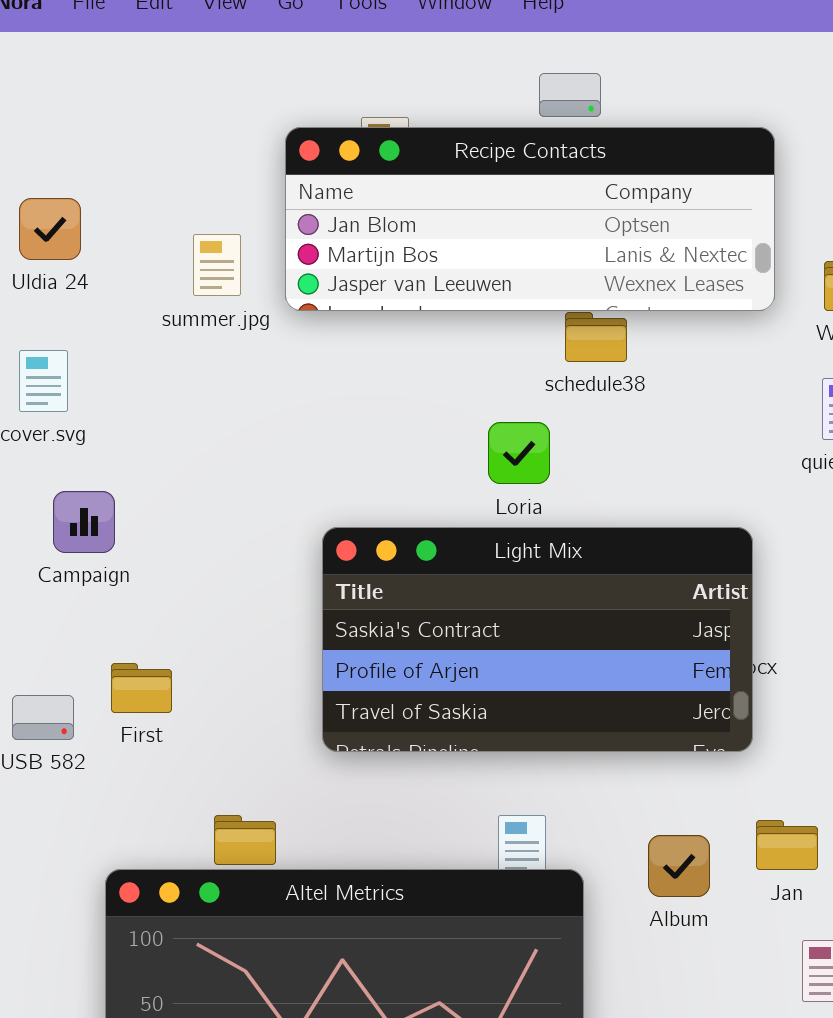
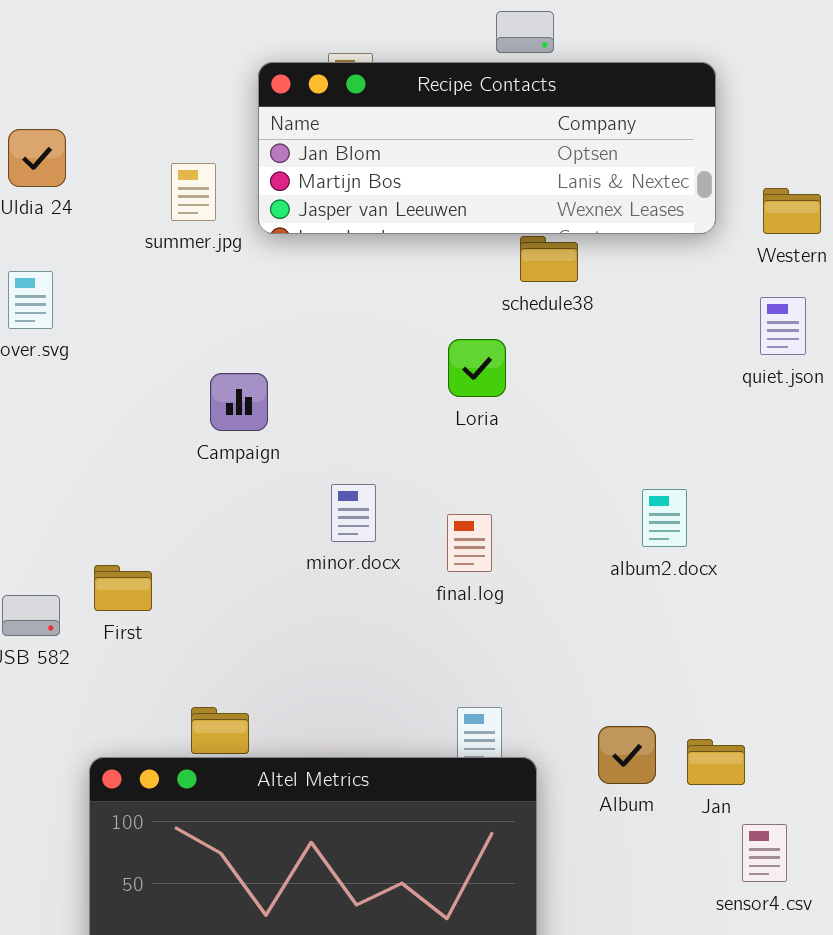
Campaign: [53,491,115,553] -> [210,373,268,431], moved
Light Mix: [322,527,753,752] -> none, closed
Jan: [756,820,818,870] -> [687,739,745,785], moved

